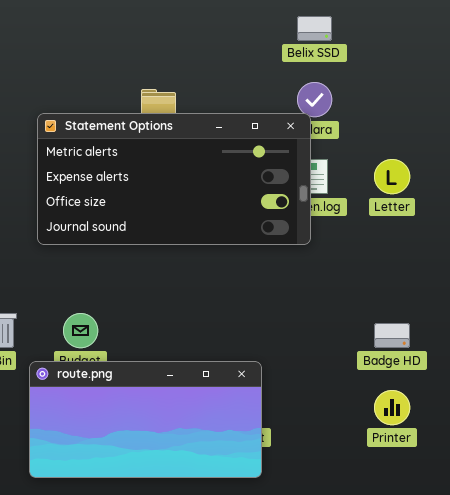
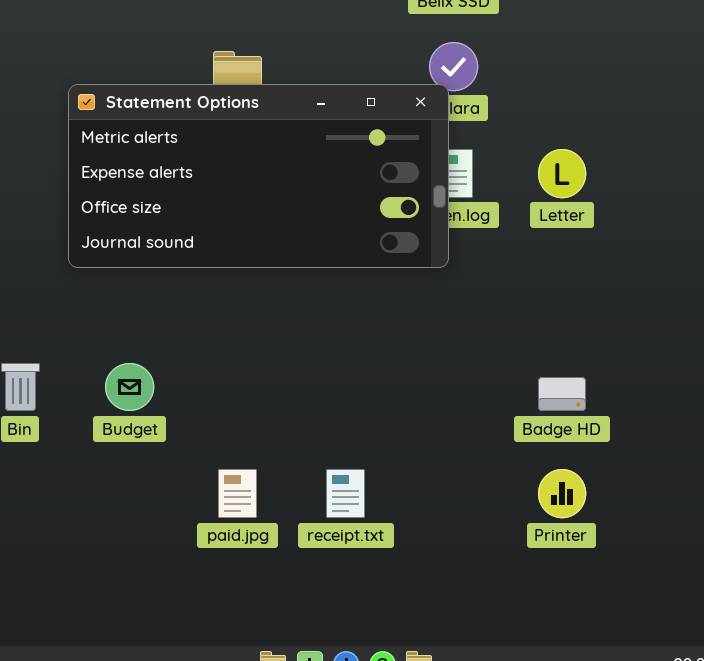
route.png: [29,361,262,478] -> none, closed

